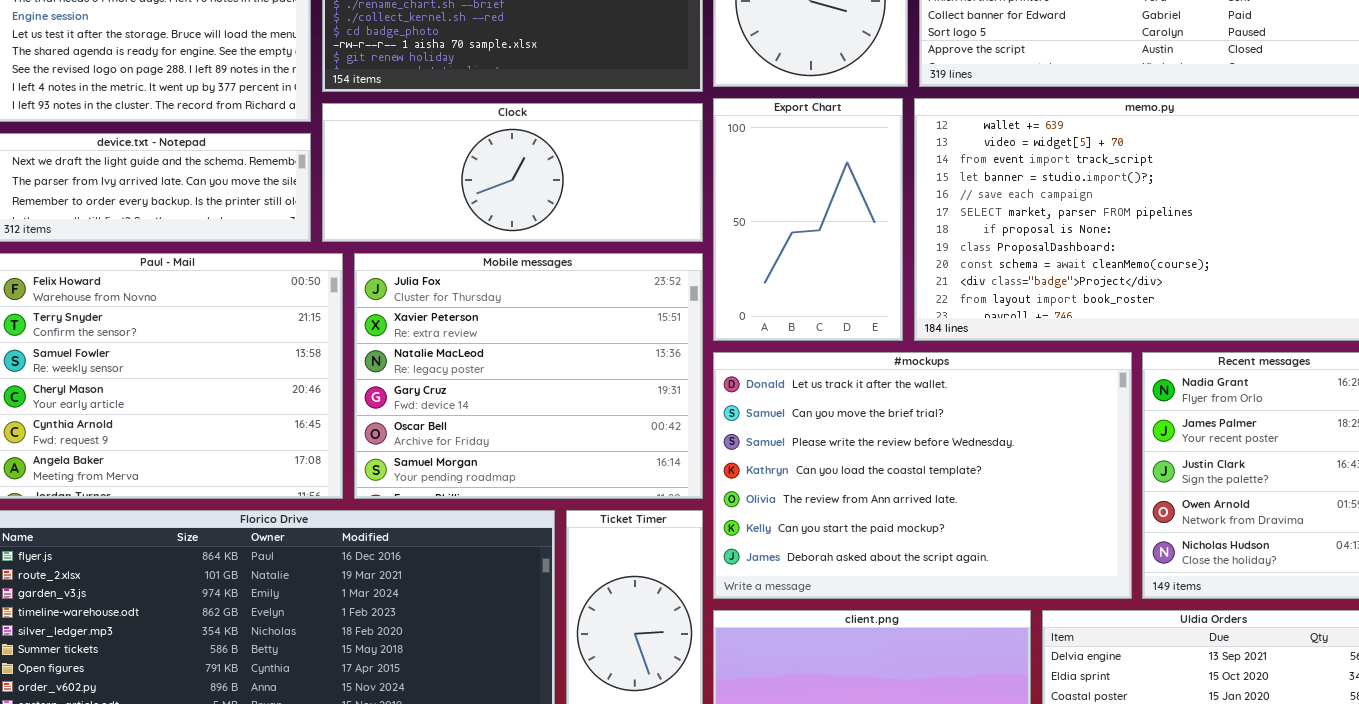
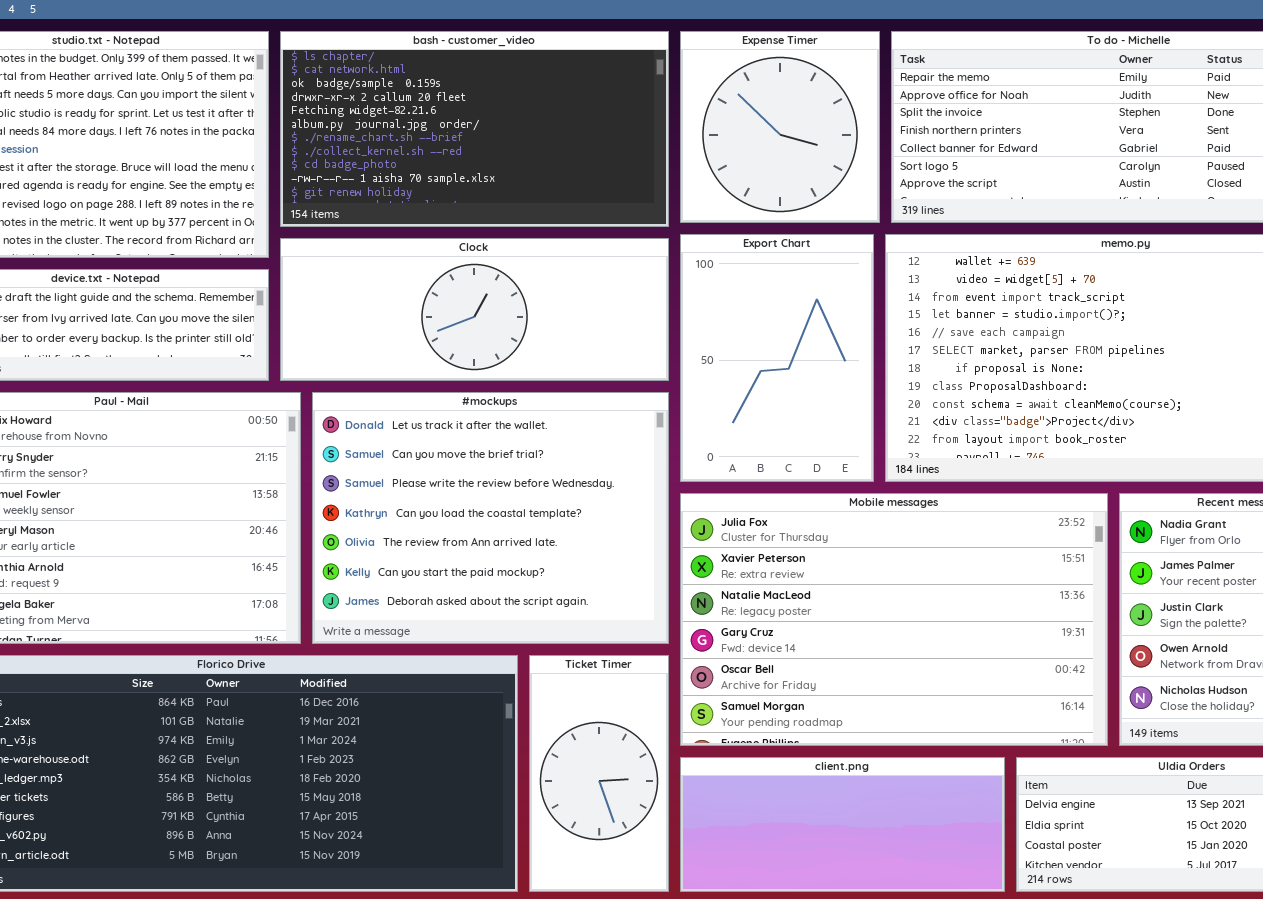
Mobile messages: [354,253,703,499] -> [680,493,1108,746], moved, resized
#mockups: [713,352,1132,599] -> [312,392,669,644], moved, resized

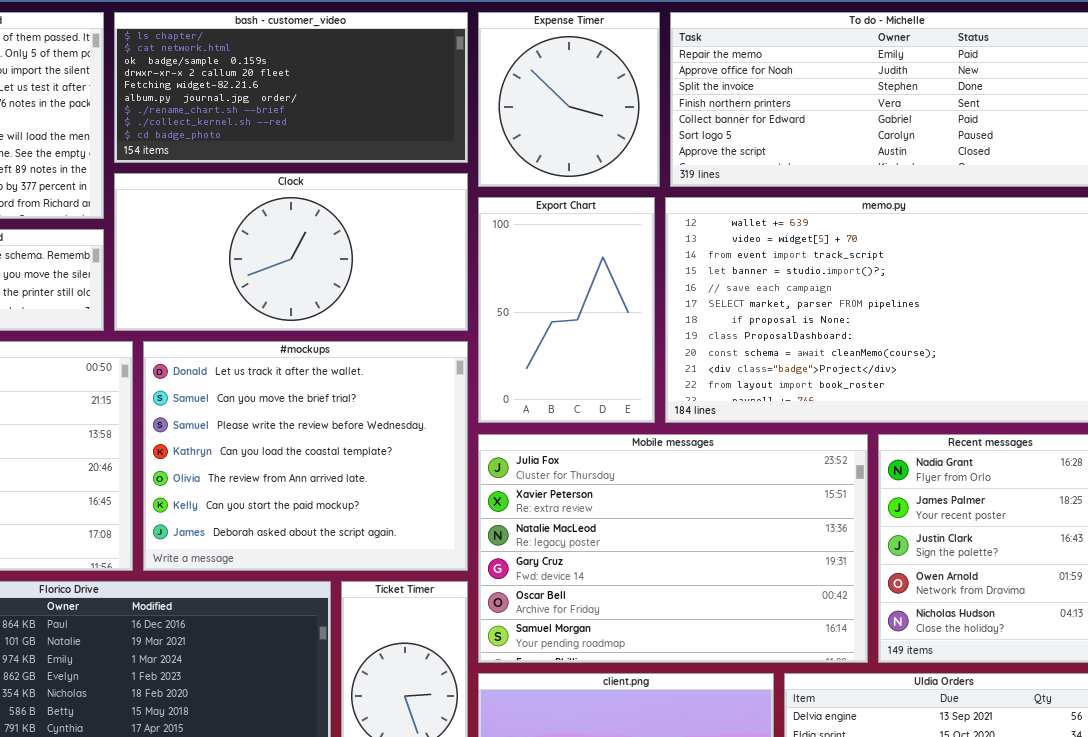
bash - customer_video: [280,31,669,227] -> [114,12,468,163], resized
Clock: [280,238,669,381] -> [114,173,468,331], resized

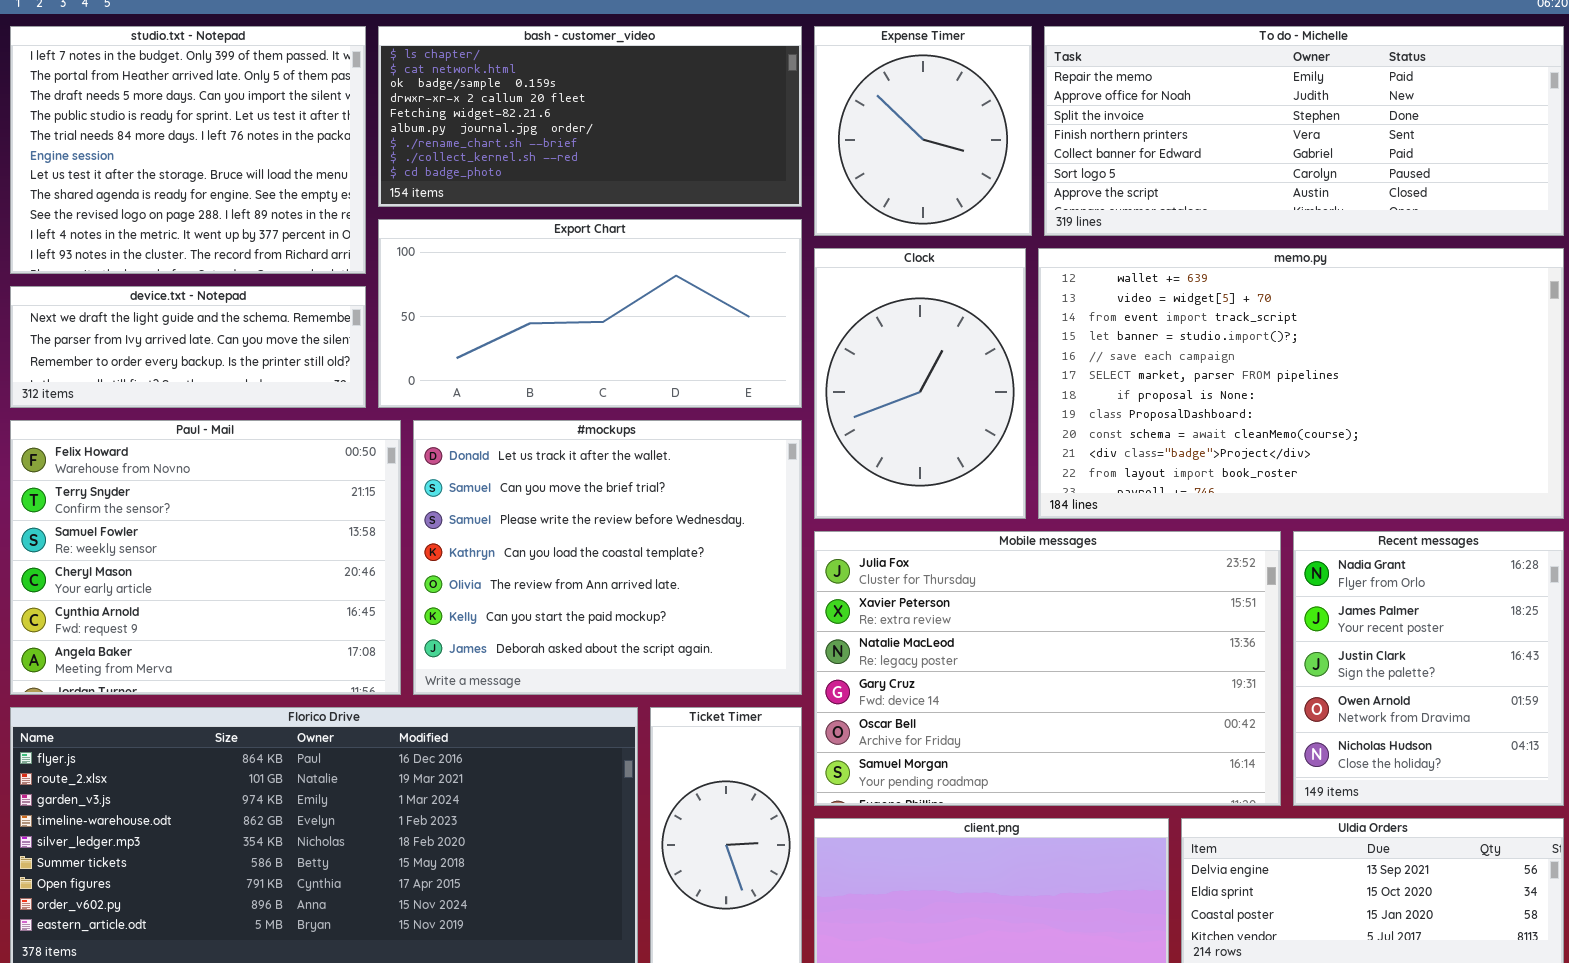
Clock: [114,173,468,331] -> [814,248,1026,519], moved, resized
Export Chart: [478,197,655,423] -> [378,219,802,408], moved, resized

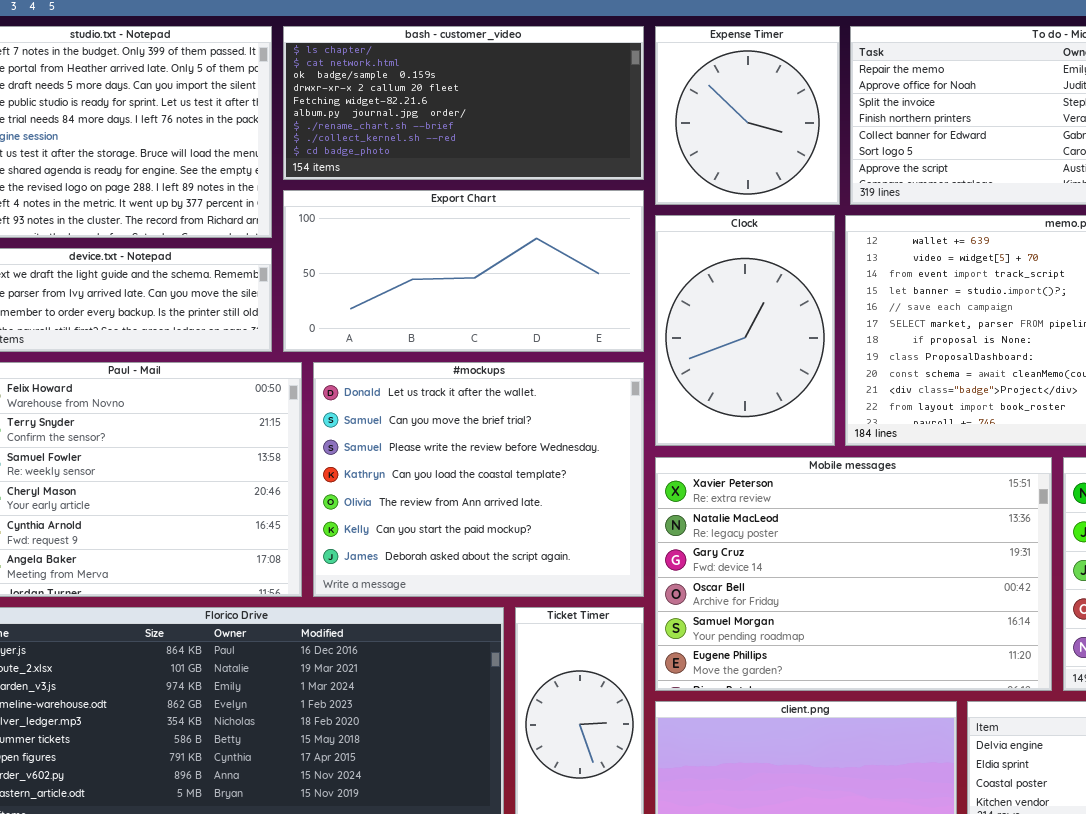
Mobile messages: [814,531,1281,806] -> [655,457,1052,691], scrolled down 1 row

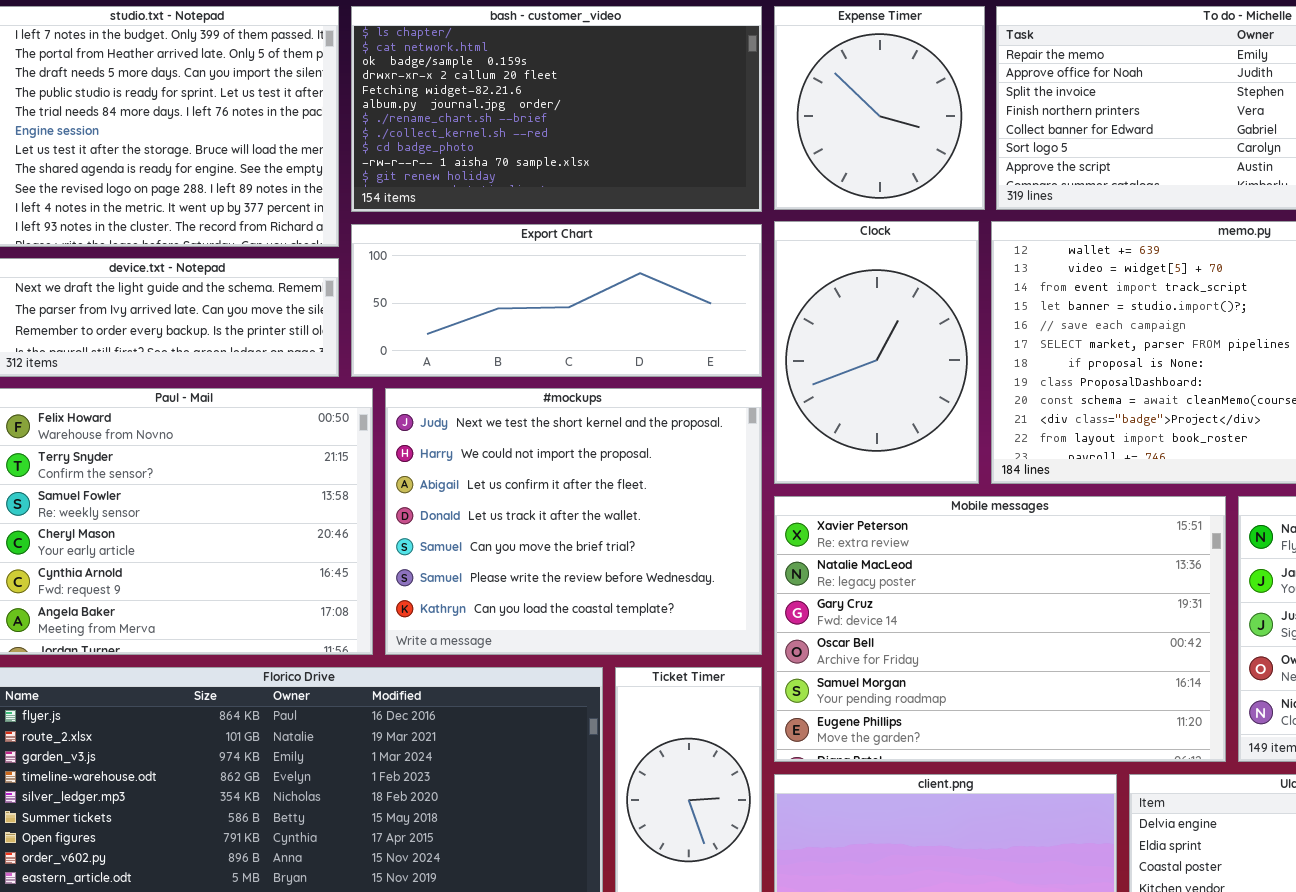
bash - customer_video: [283,26,644,180] -> [351,6,762,212], resized
Export Chart: [283,190,644,352] -> [351,224,762,377], resized
#mockups: [313,362,644,597] -> [385,388,762,655], scrolled up 3 rows

